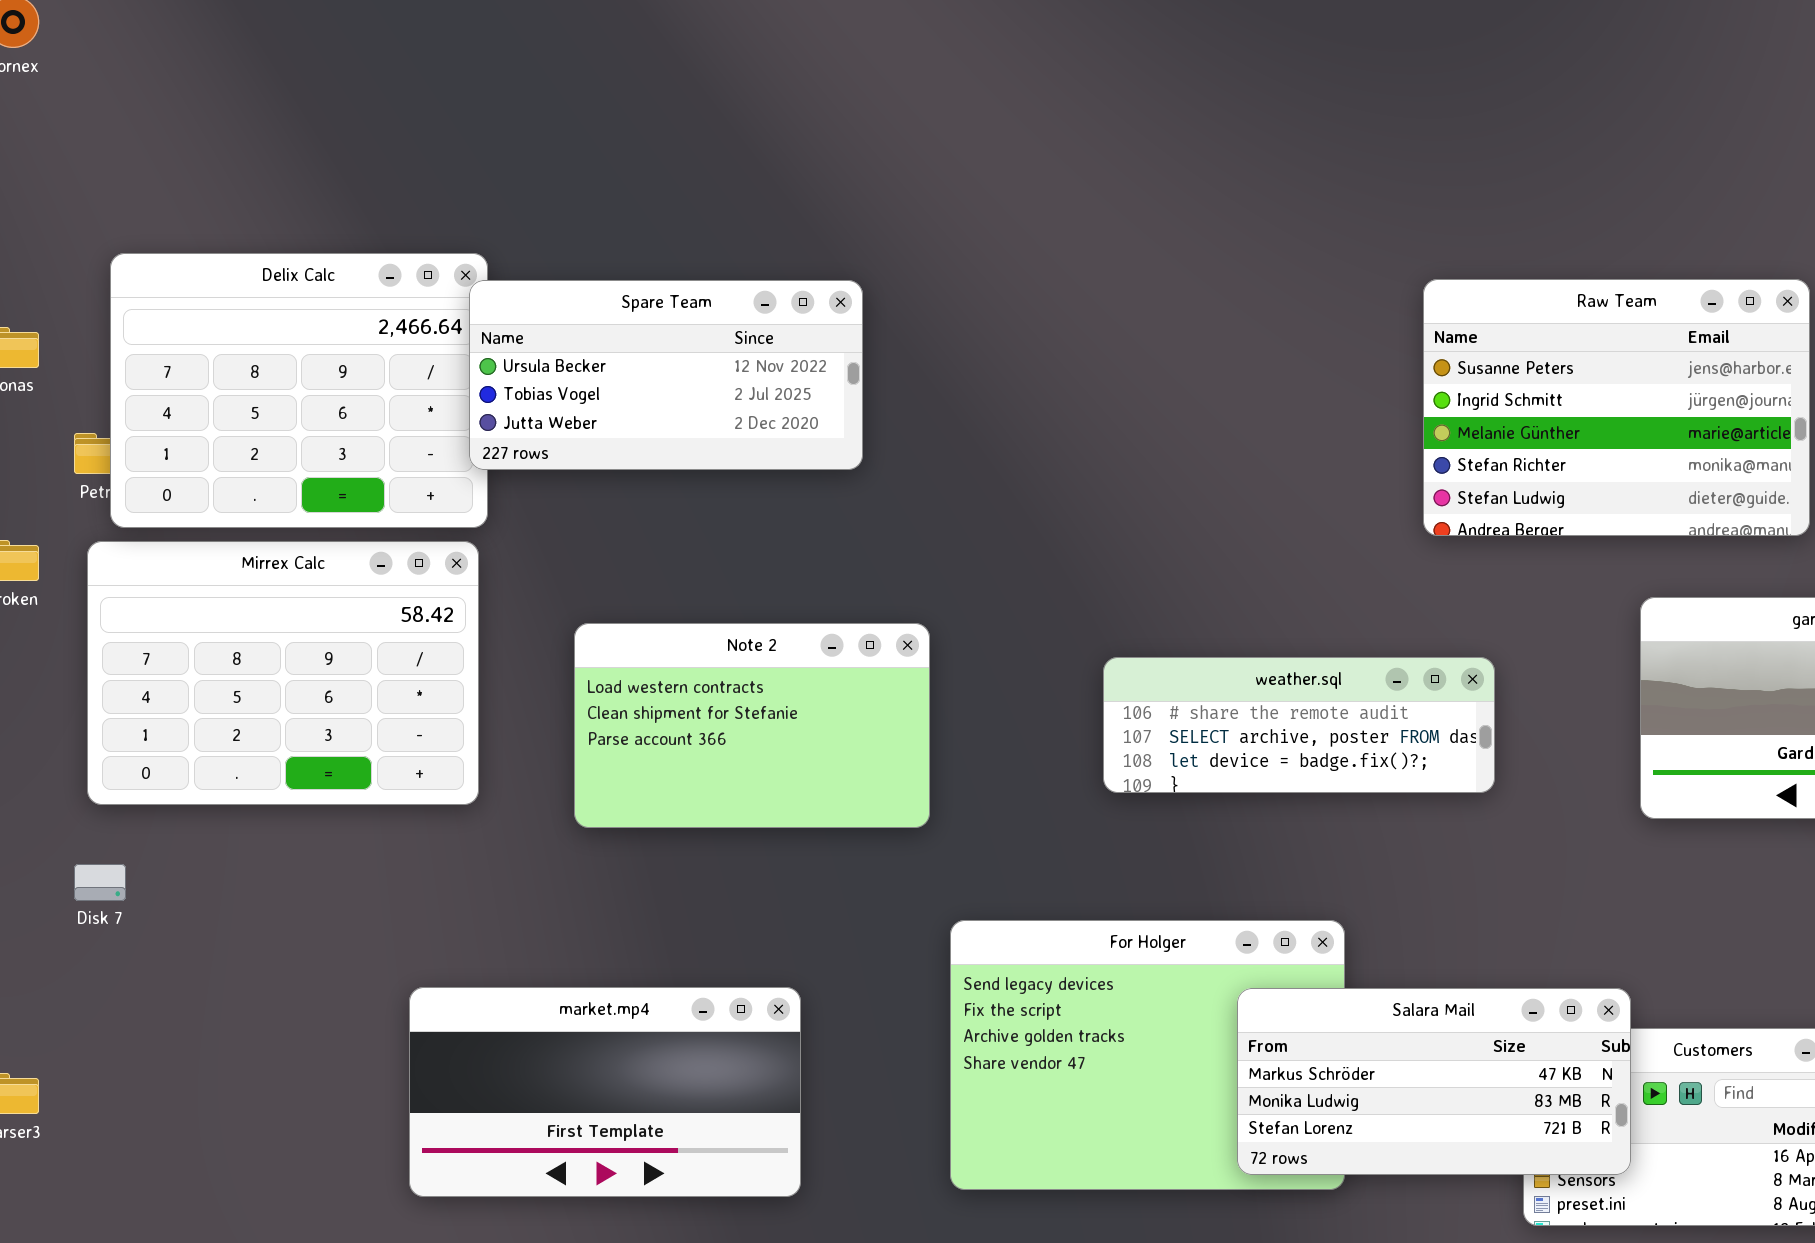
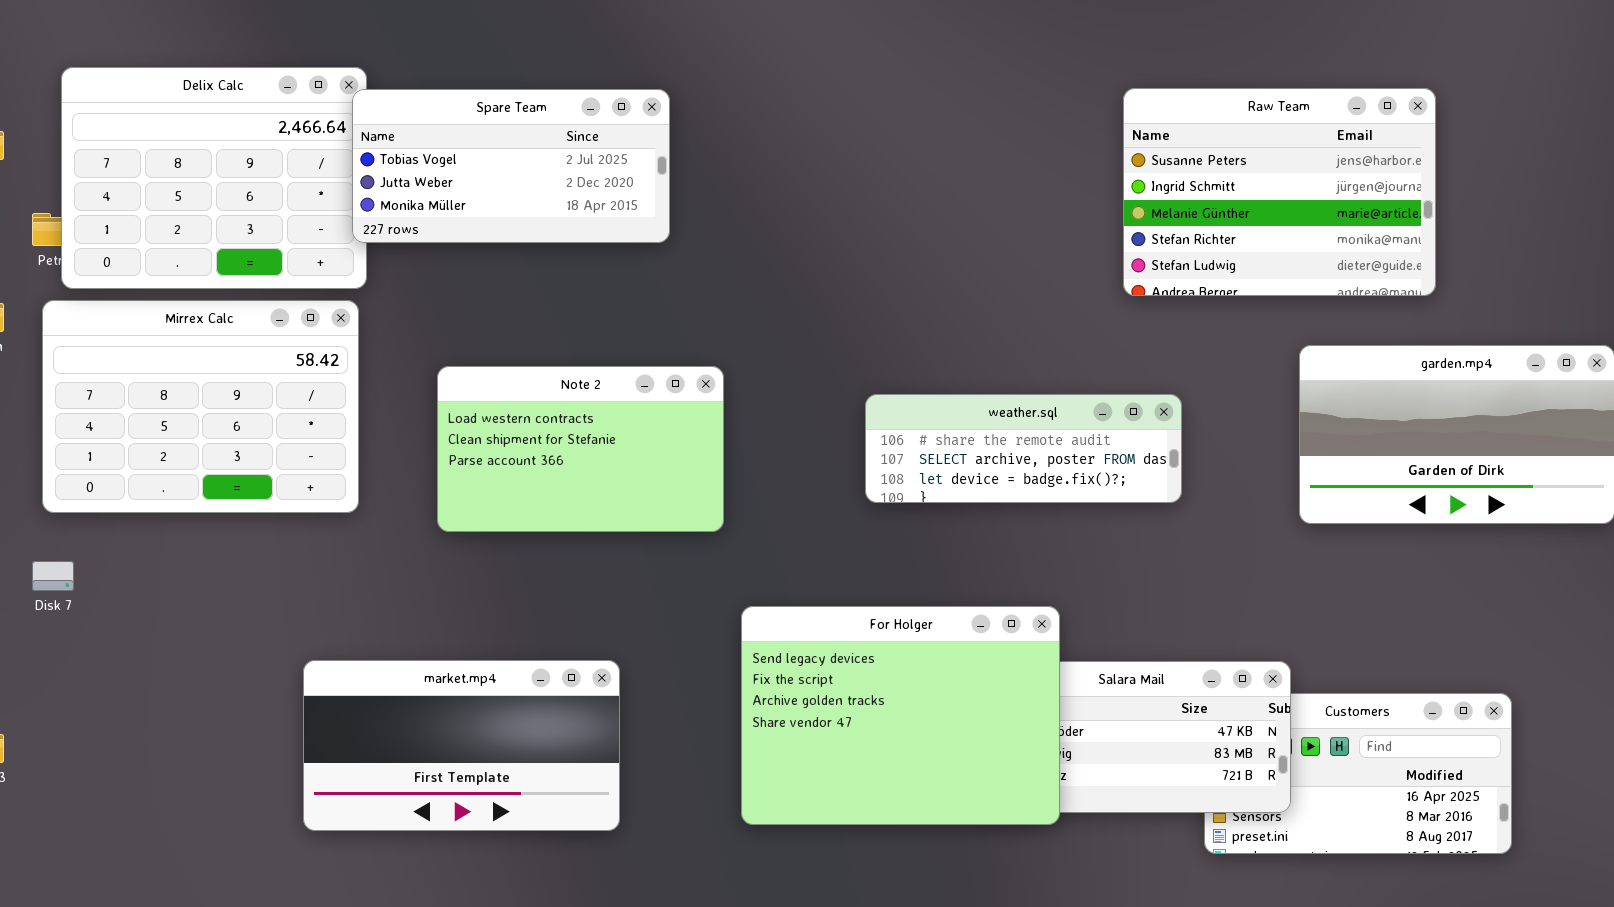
Spare Team: [469,280,863,470] -> [352,89,670,243], scrolled down 1 row
For Holger: [950,920,1345,1190] -> [741,606,1060,825], raised

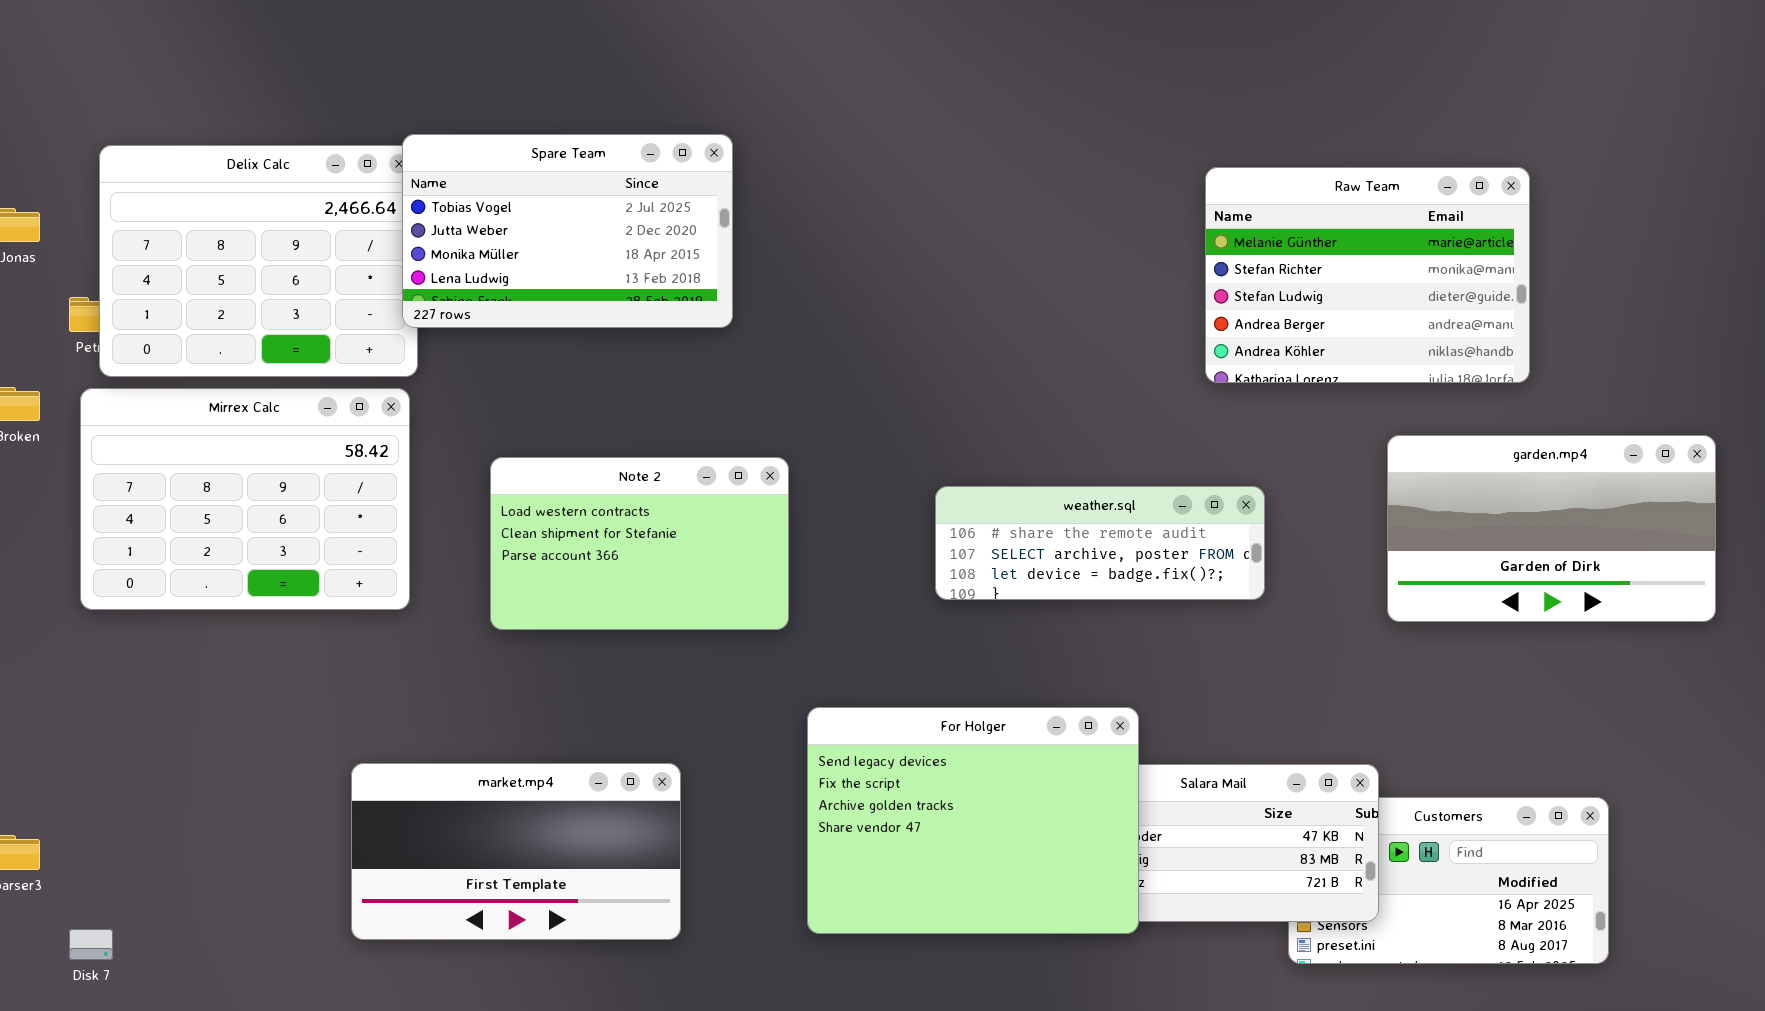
Raw Team: [1123,88,1436,296] -> [1205,167,1530,383], scrolled down 2 rows
Spare Team: [352,89,670,243] -> [402,134,733,328], resized
Disk 7: [32,561,74,591] -> [69,929,113,960], moved

